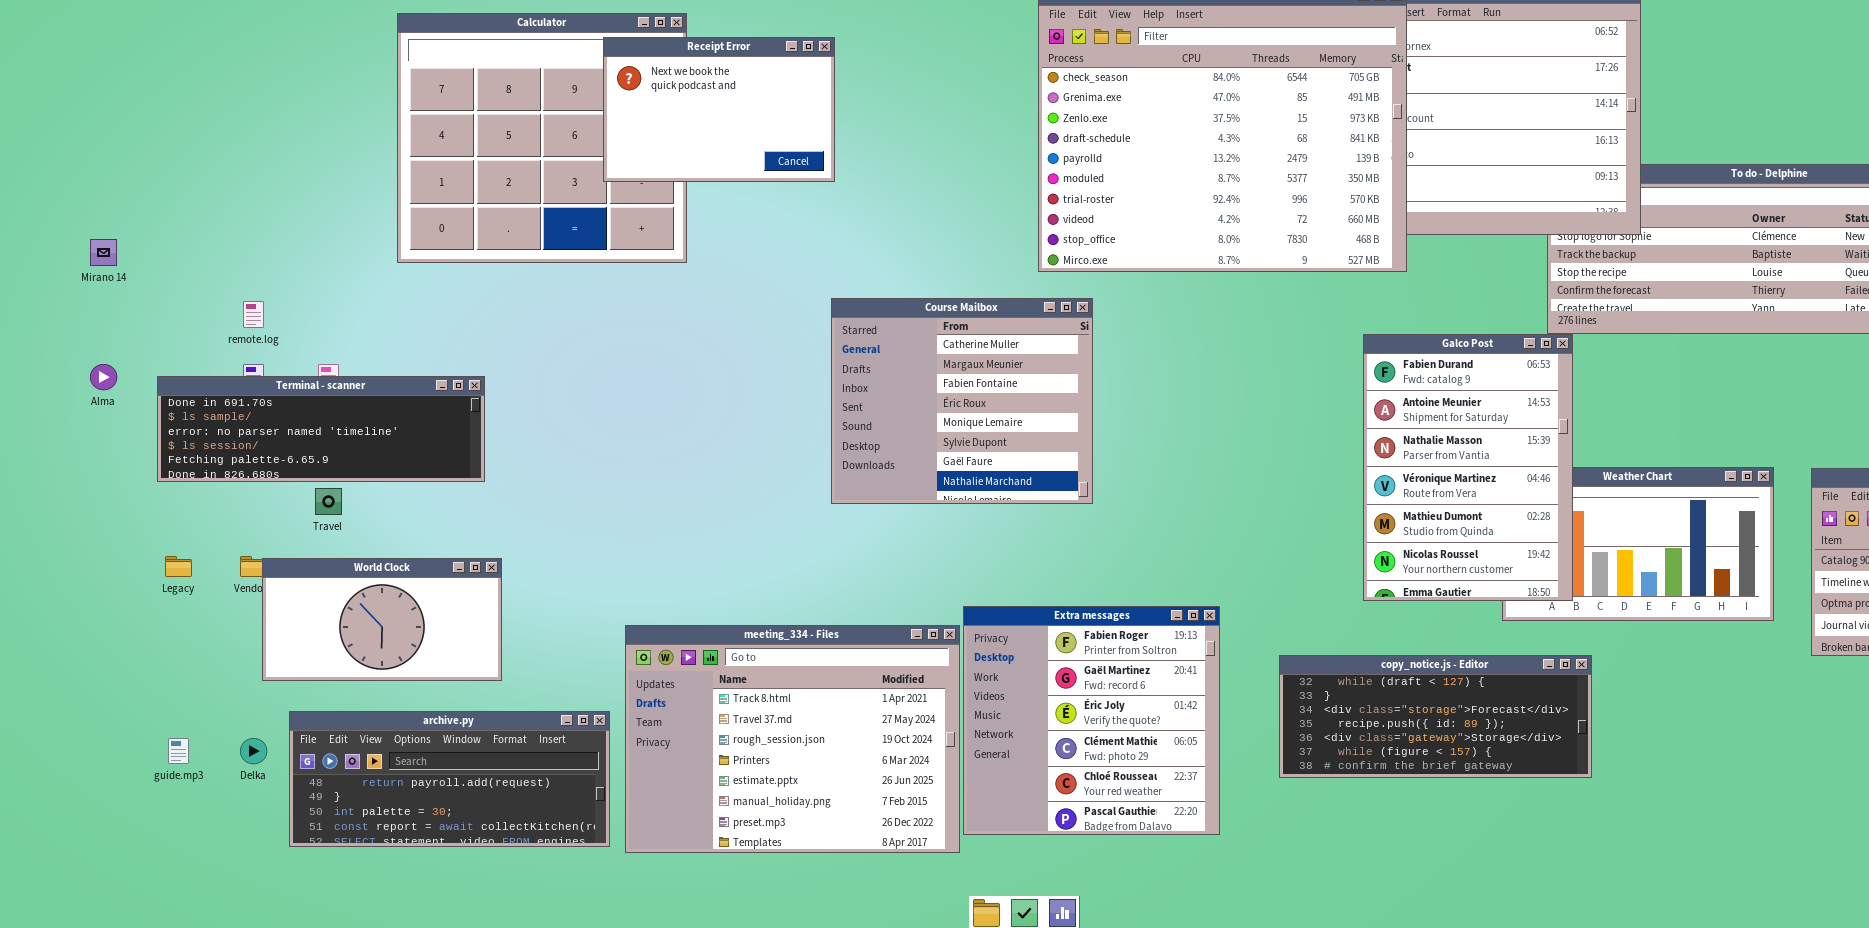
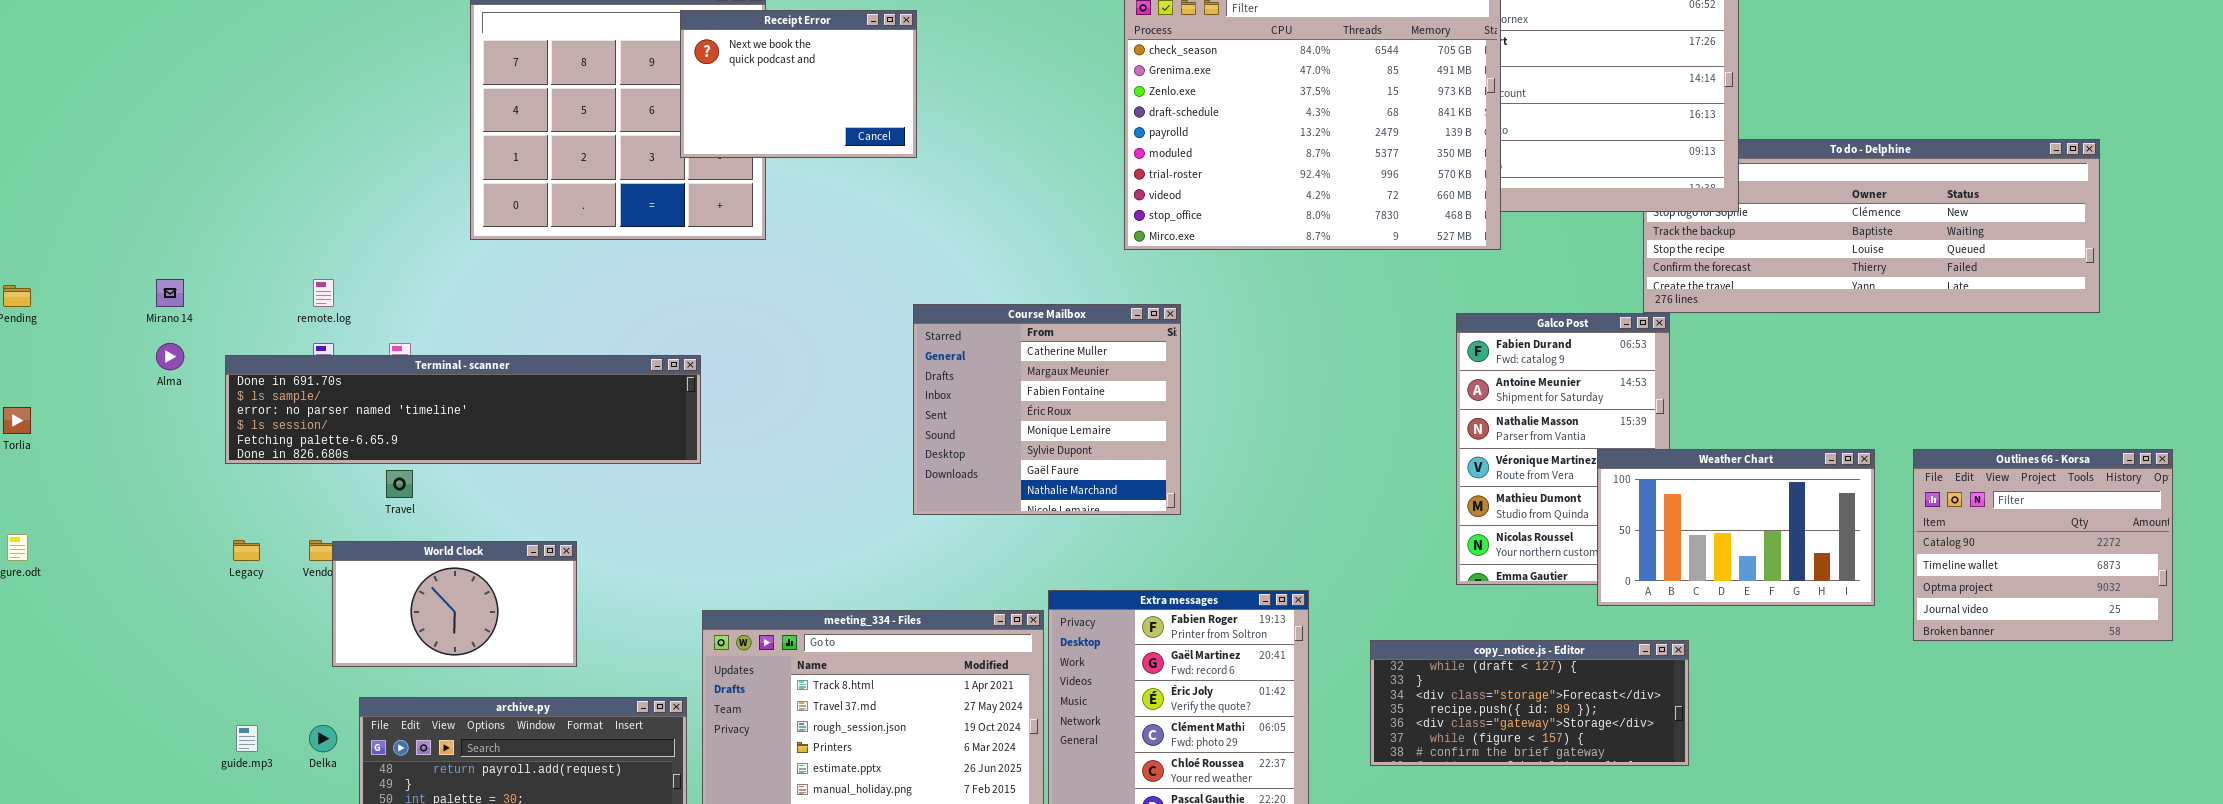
Mirano 14: [90,239,117,266] -> [156,279,184,307], moved
Course Mailbox: [831,298,1093,504] -> [913,304,1181,515], moved
Terminal - scanner: [157,376,485,482] -> [225,355,701,464], resized
Weather Chart: [1502,467,1774,621] -> [1597,449,1875,606], raised

